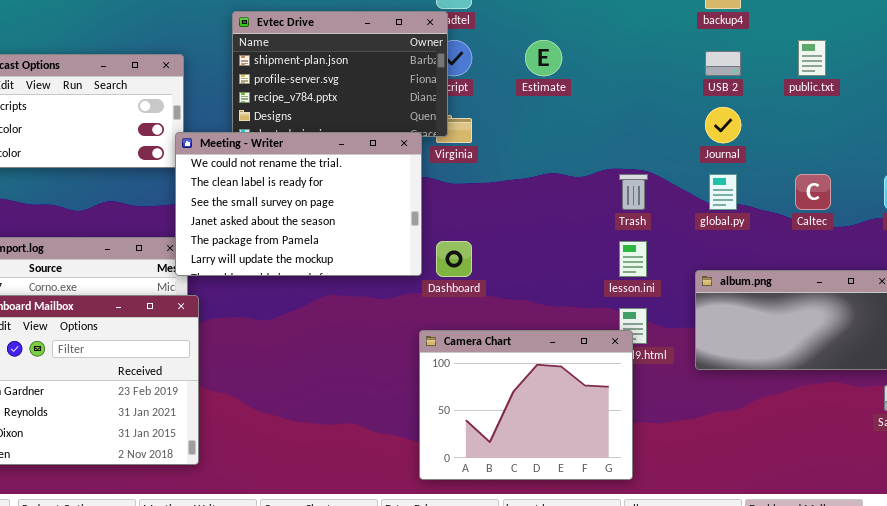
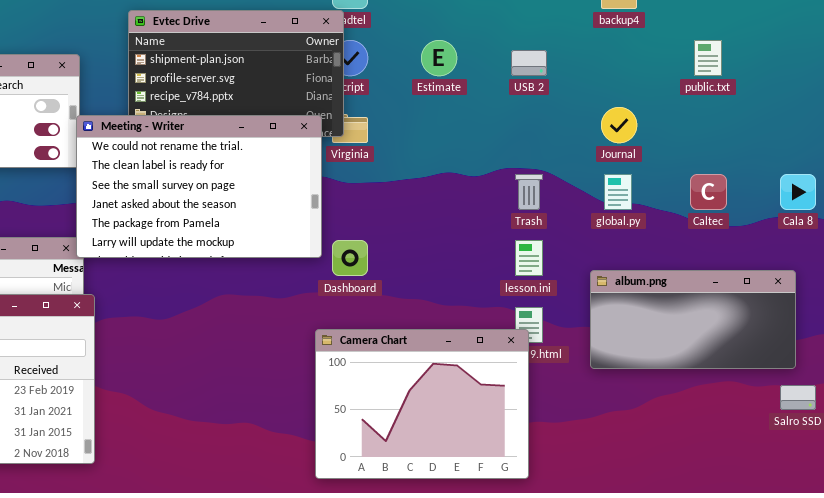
USB 2: [705,51,741,76] -> [511,50,547,76], moved
Meeting - Writer: [175,132,422,276] -> [76,115,322,258], moved

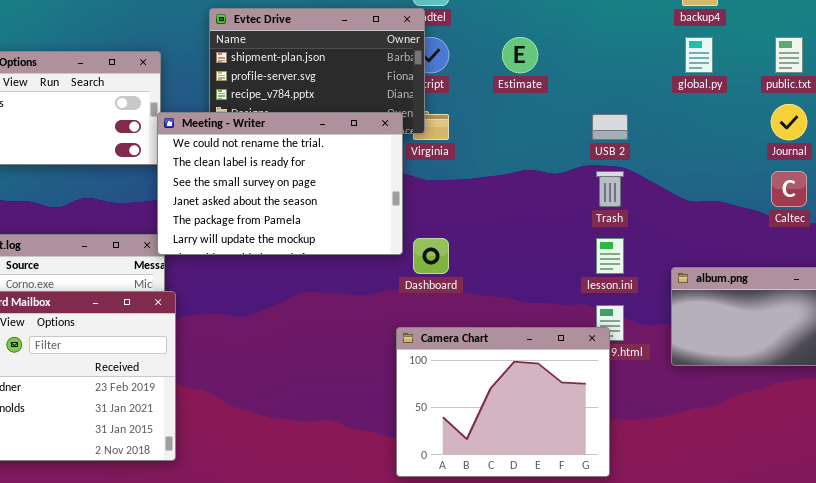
USB 2: [511,50,547,76] -> [592,114,628,140], moved
Journal: [601,107,637,143] -> [771,104,807,140], moved
global.py: [604,174,632,210] -> [685,37,713,73], moved

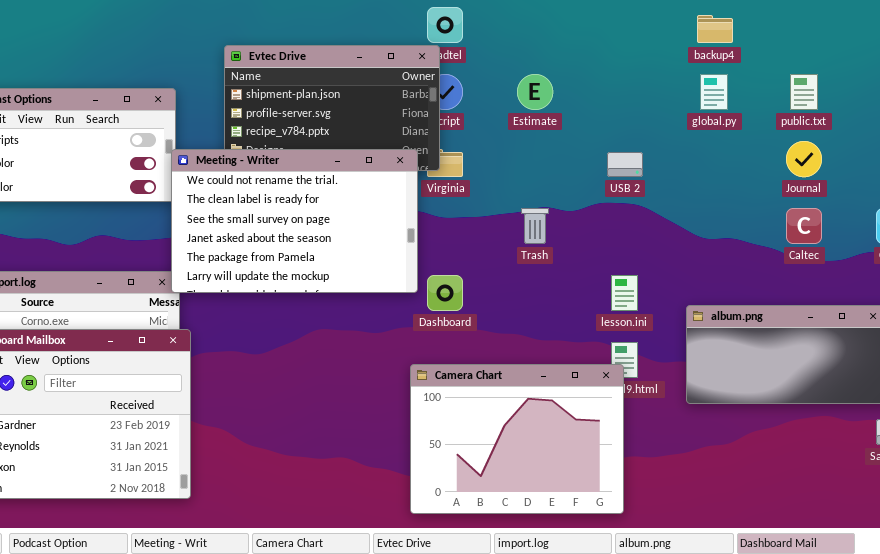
Trash: [596,171,624,207] -> [521,208,549,244], moved

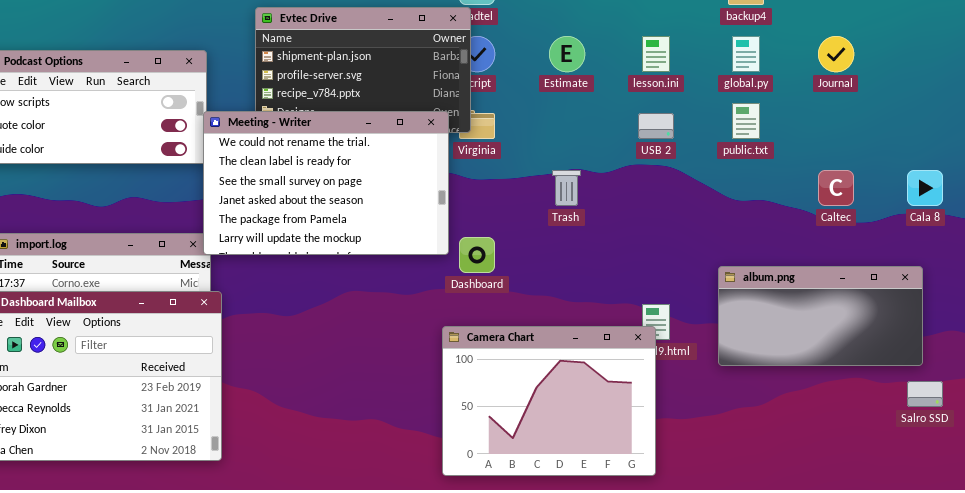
public.txt: [790,74,818,110] -> [732,103,760,139], moved
Journal: [786,141,822,177] -> [818,36,854,72], moved
lesson.ini: [611,275,638,311] -> [642,36,670,72], moved

